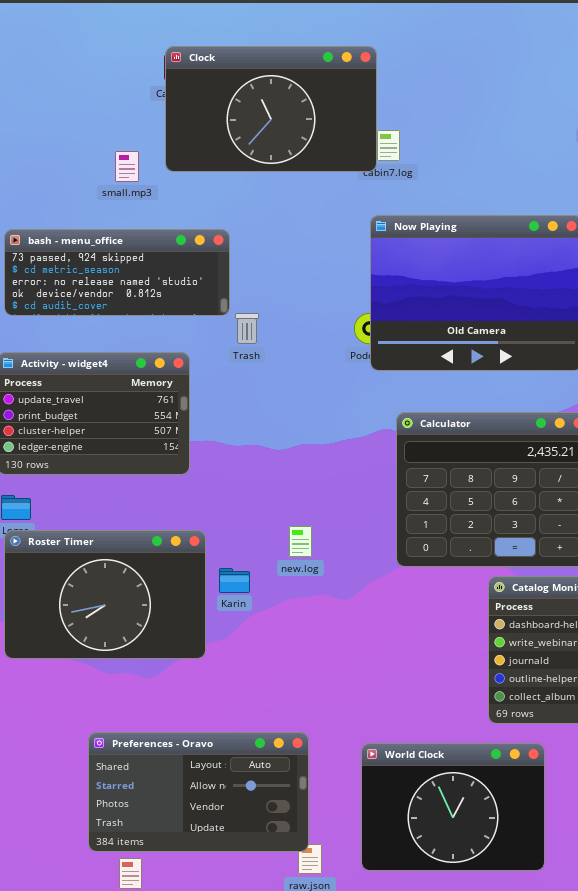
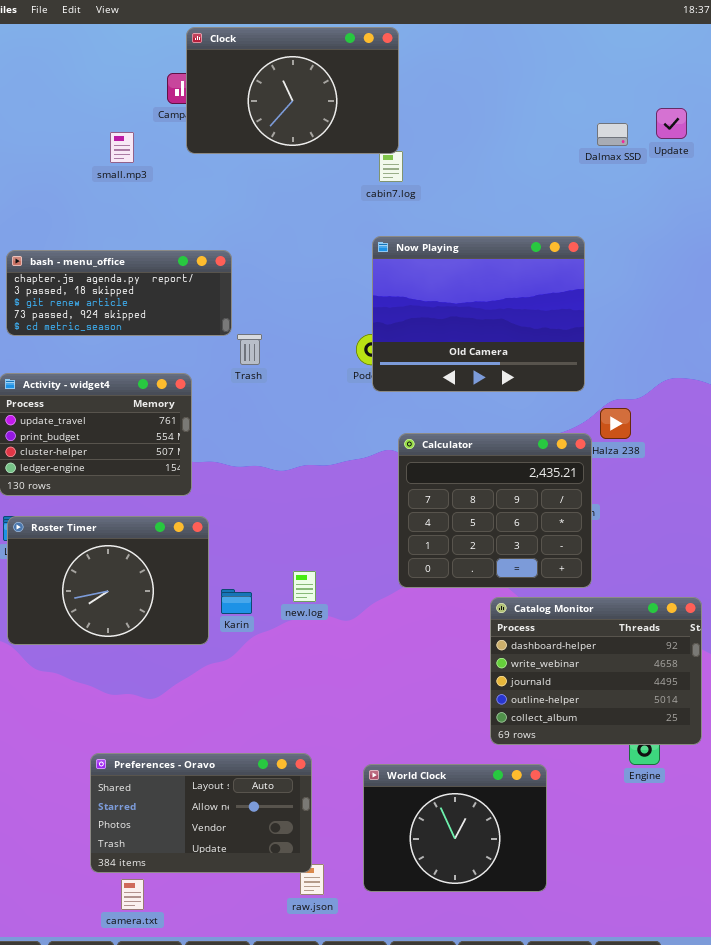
Clock: [165,46,377,172] -> [186,27,399,154], moved
small.mp3: [115,151,139,182] -> [110,132,134,163], moved
bash - menu_office: [4,229,230,316] -> [6,250,232,336], scrolled up 3 rows
new.log: [289,526,312,557] -> [293,571,316,602], moved
Roster Timer: [4,530,206,659] -> [7,516,209,645], moved

